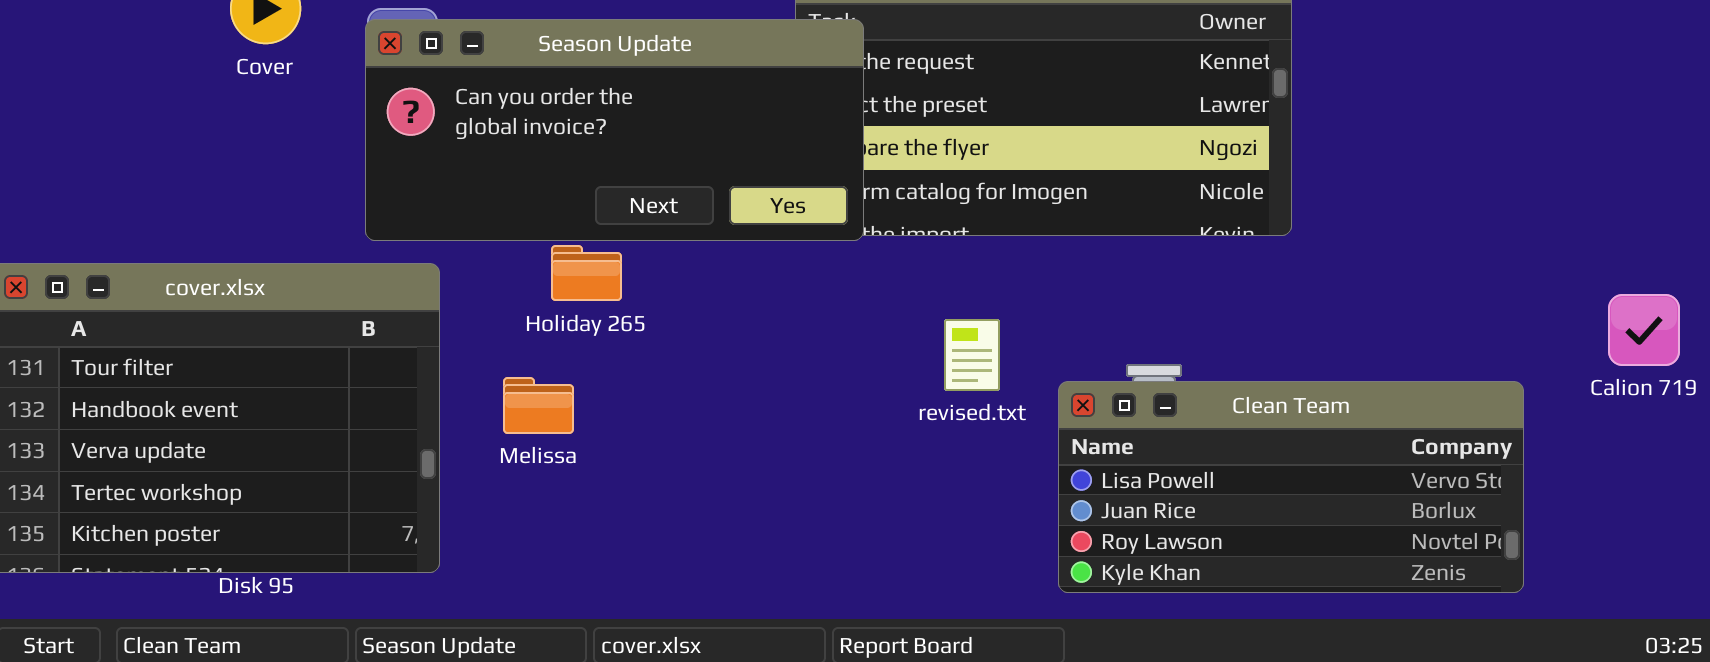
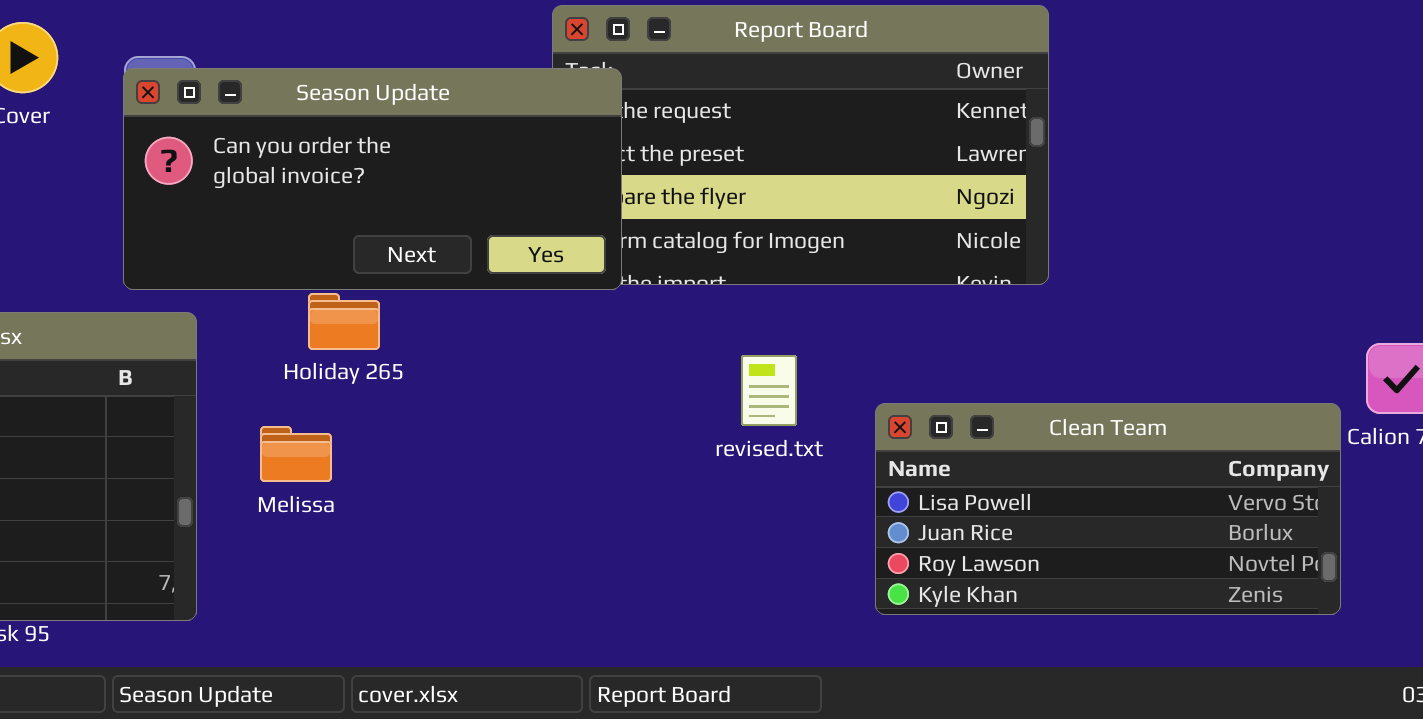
revised.txt: [944,319,1000,391] -> [741,355,797,426], moved
Clean Team: [1058,381,1524,593] -> [875,403,1341,615], moved

